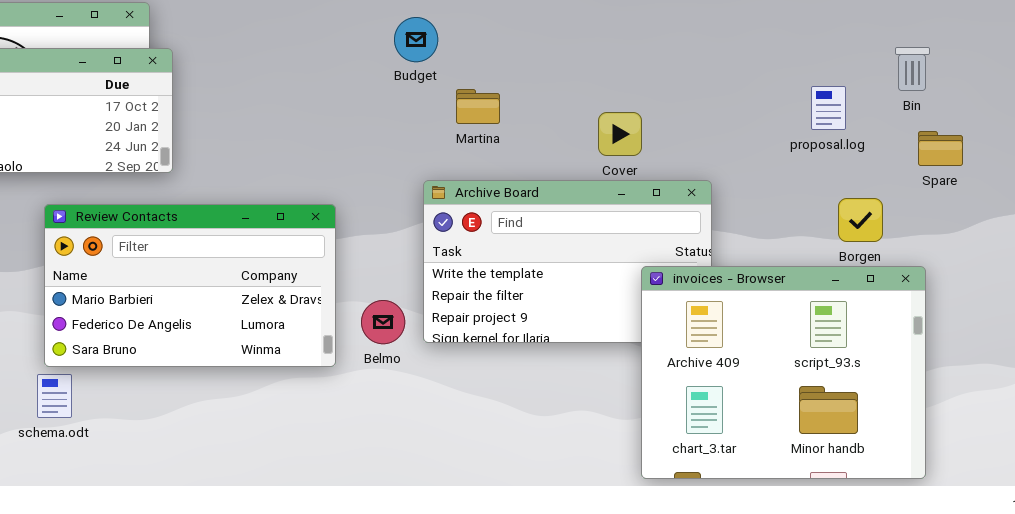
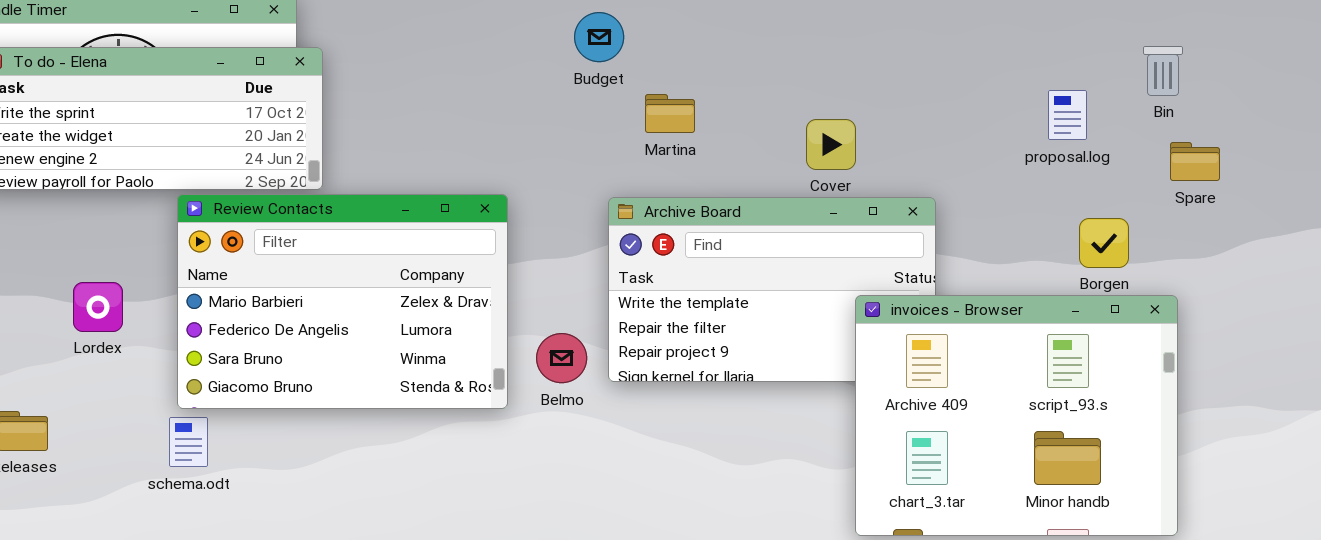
Review Contacts: [44,204,336,367] -> [177,194,508,409], resized

